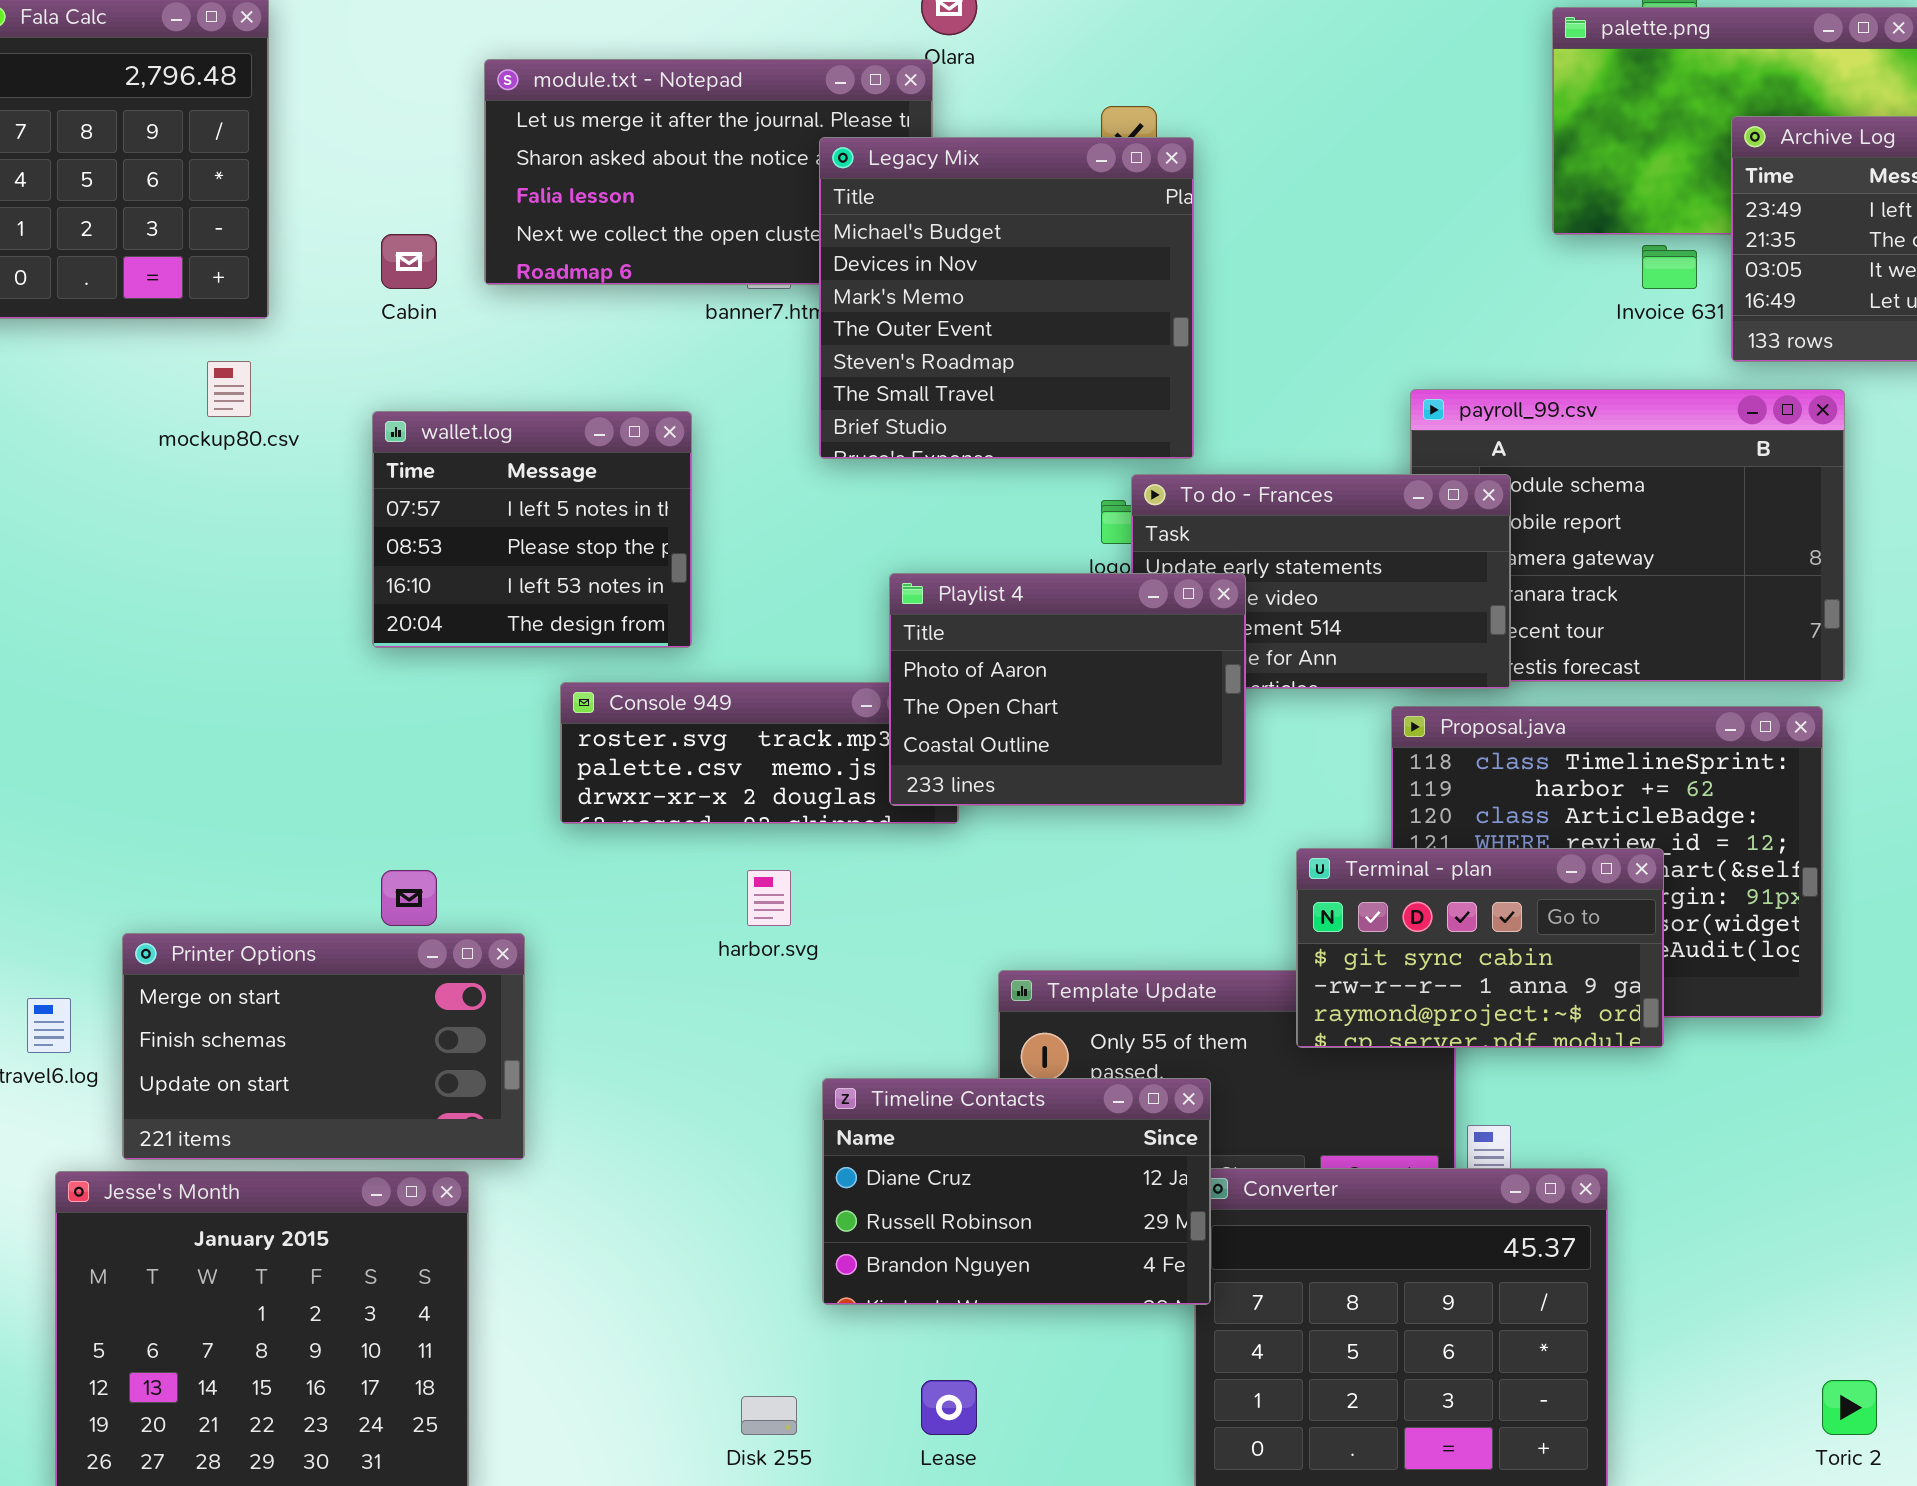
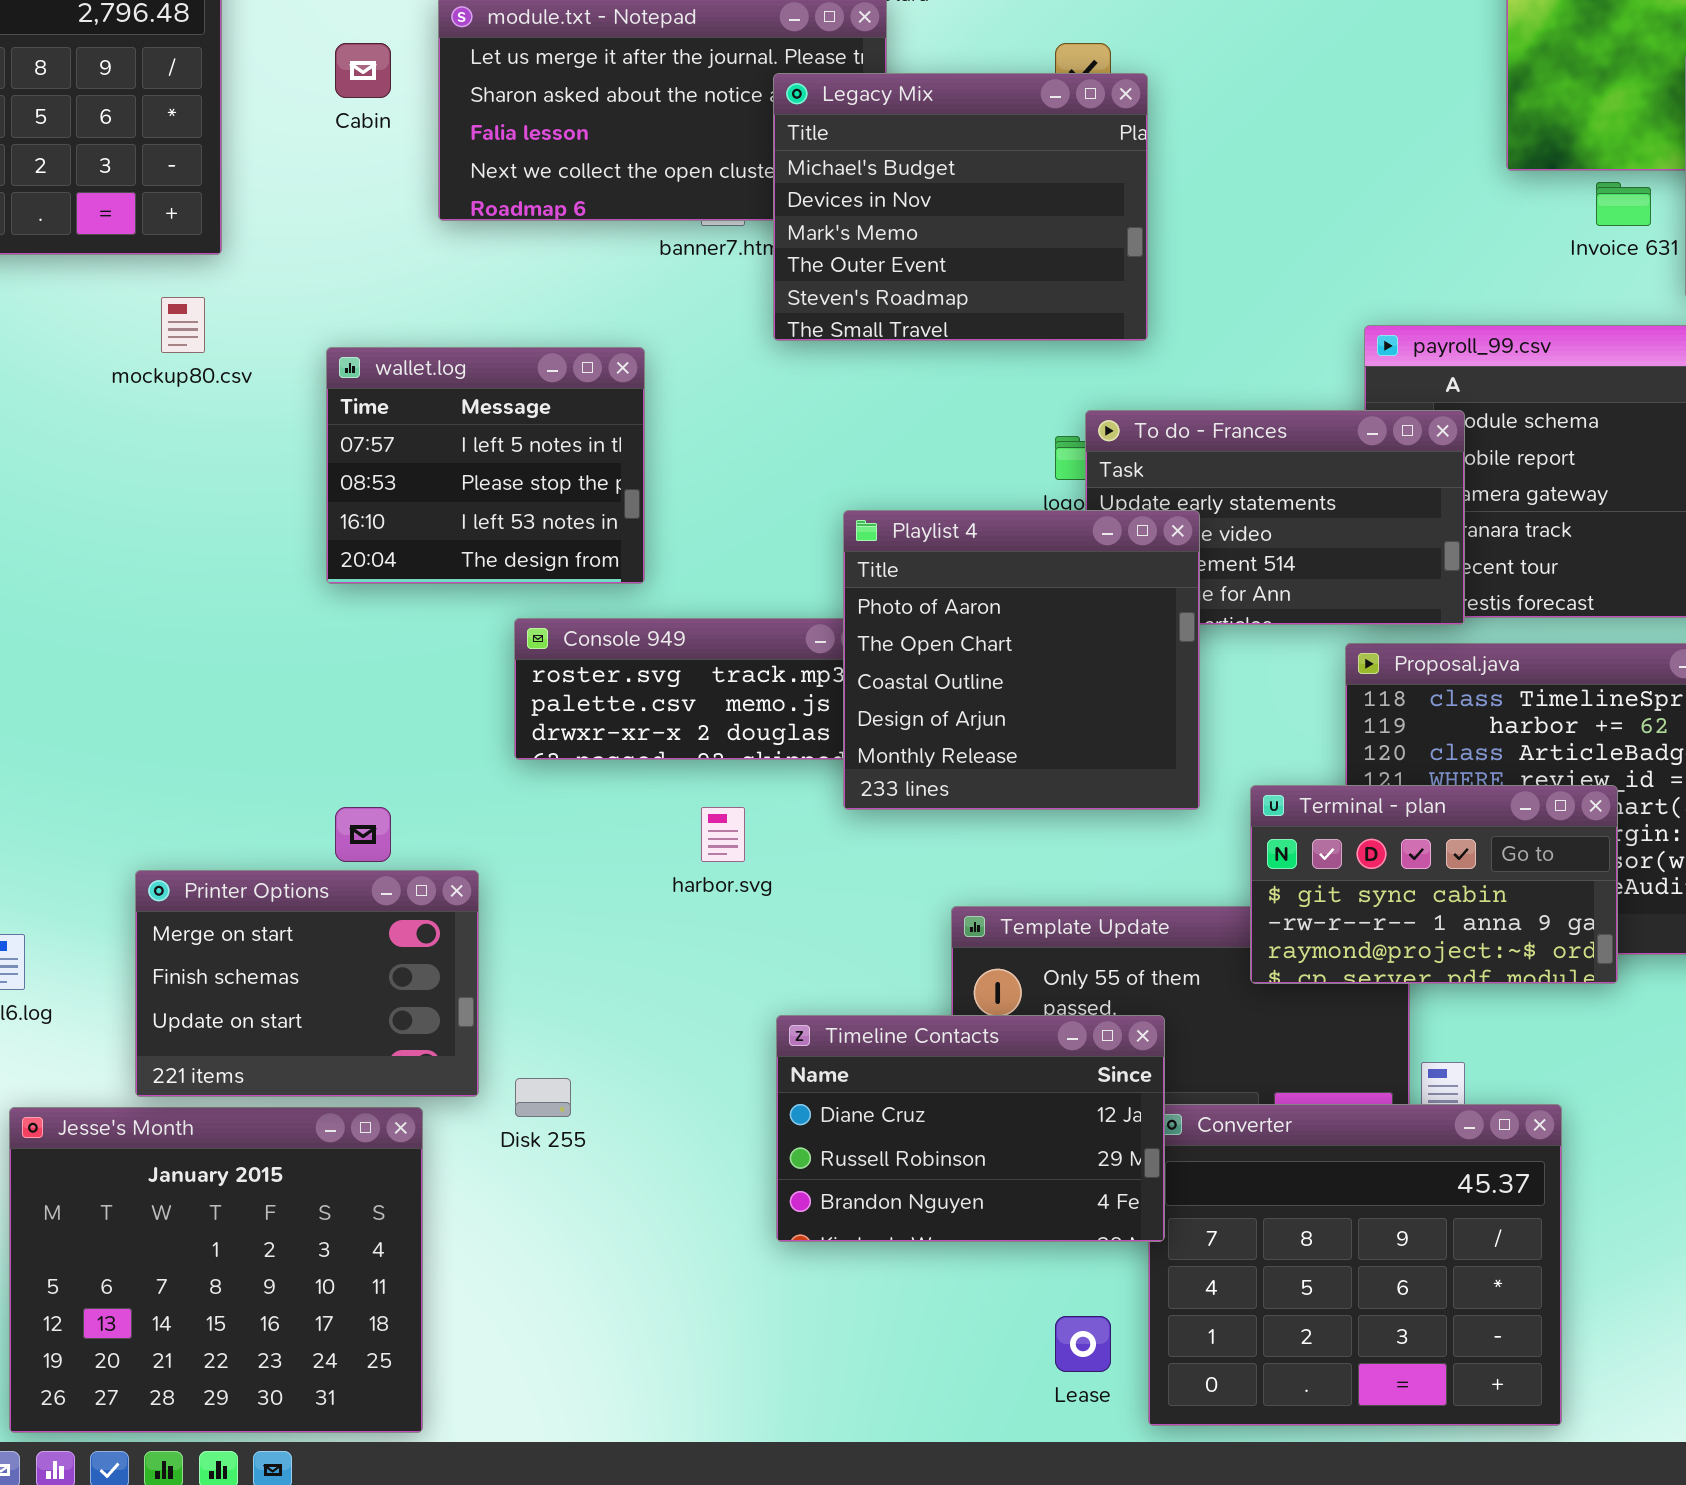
Legacy Mix: [819,137,1194,459] -> [773,73,1148,341], resized
Cabin: [381,234,437,289] -> [335,43,391,98], moved
Playlist 4: [889,573,1246,806] -> [843,510,1200,810], resized
Printer Options: [122,933,525,1160] -> [135,870,479,1097], resized
Lease: [921,1380,977,1435] -> [1055,1316,1111,1372], moved
Disk 255: [741,1396,797,1435] -> [515,1078,571,1117], moved

